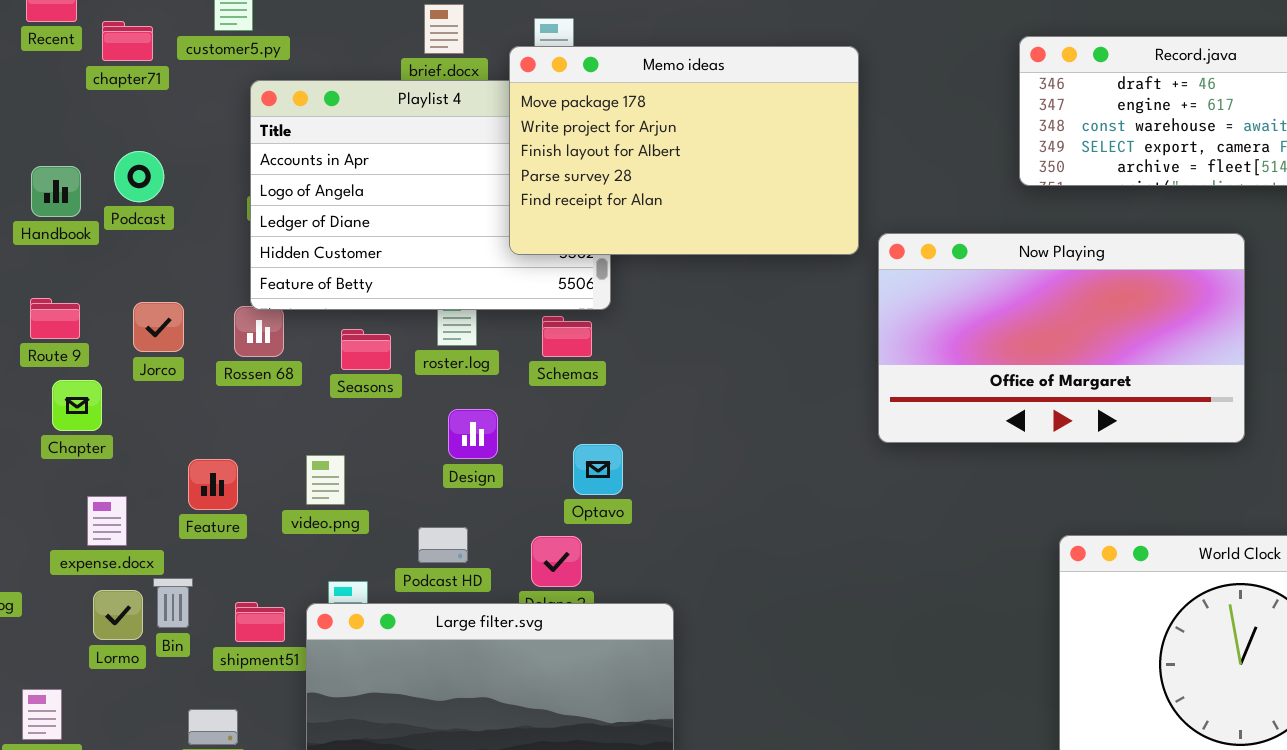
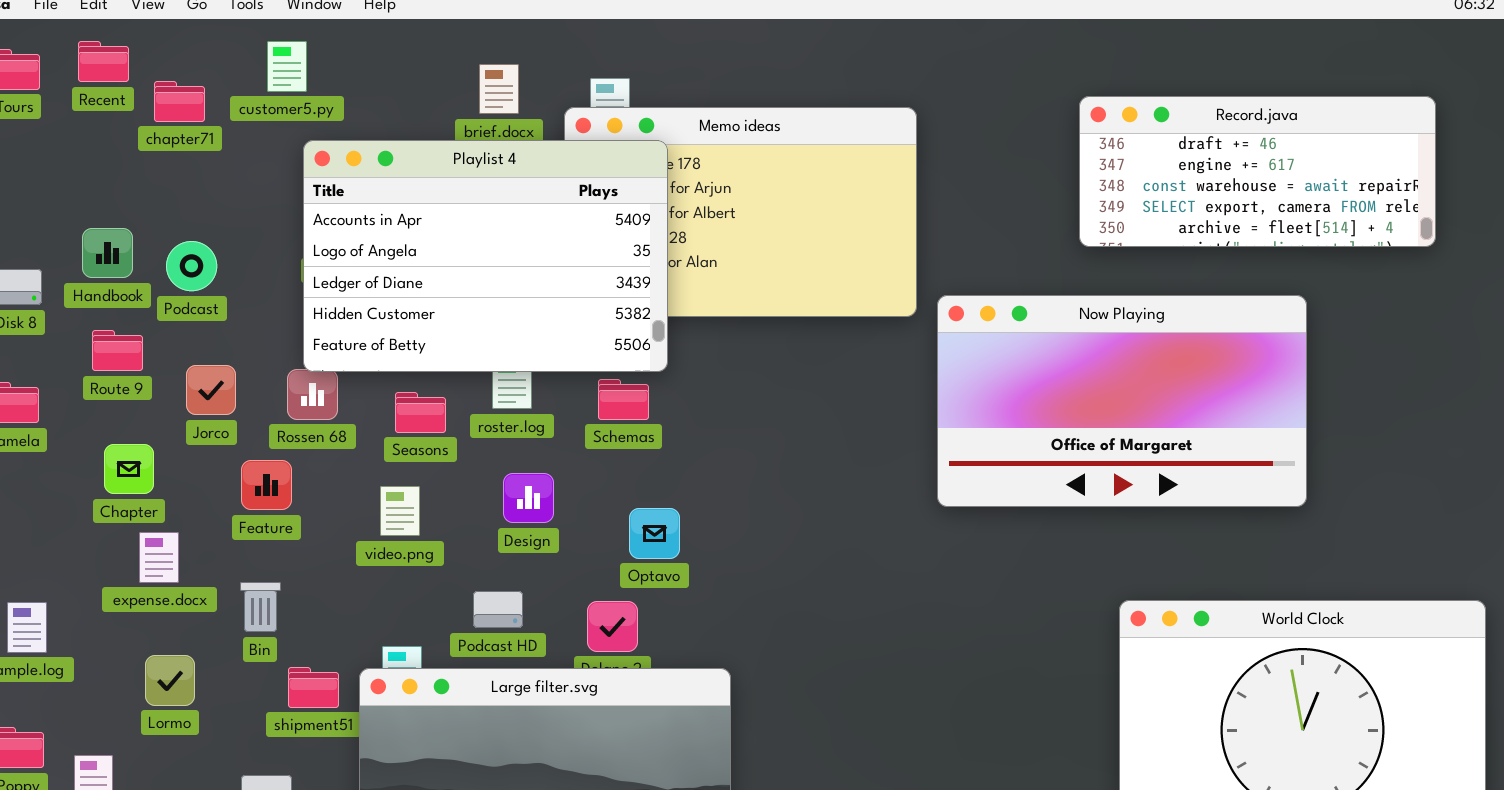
Playlist 4: [250,80,611,310] -> [303,140,668,372], raised
Podcast: [114,151,164,202] -> [166,241,217,291], moved
Route 9: [30,298,80,339] -> [92,330,143,371], moved
video.png: [306,455,345,505] -> [380,486,420,536], moved
Feature: [188,459,238,510] -> [241,460,292,510], moved
expense.docx: [87,496,127,546] -> [139,532,179,583], moved
Bin: [153,578,193,628] -> [240,582,281,632], moved

